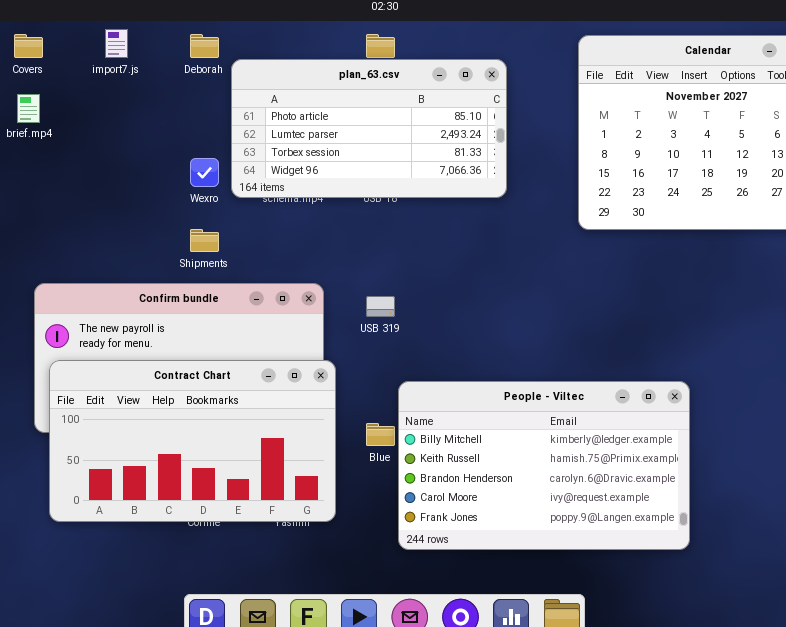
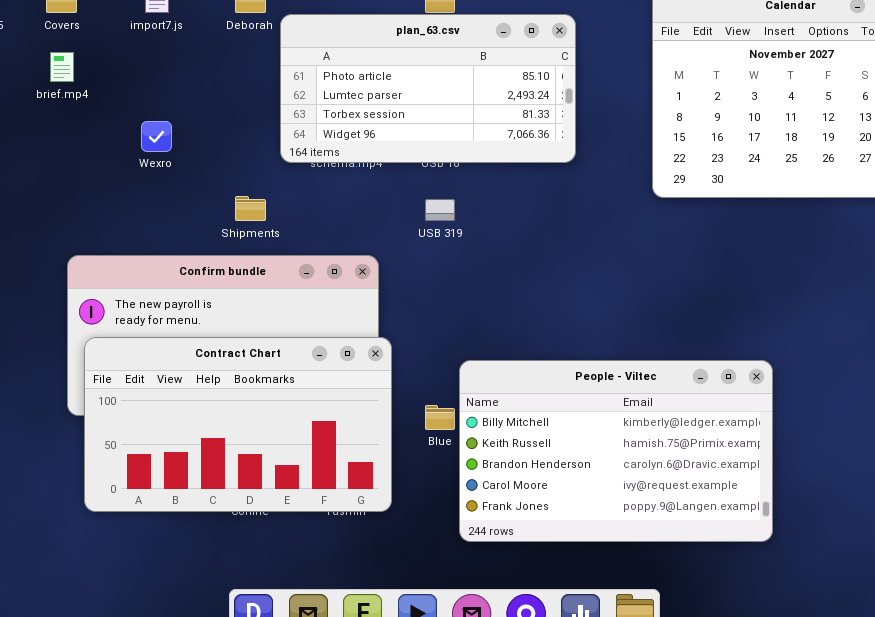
Wexro: [190,158,219,187] -> [141,121,172,152], moved
USB 319: [366,296,395,317] -> [425,199,455,221], moved

